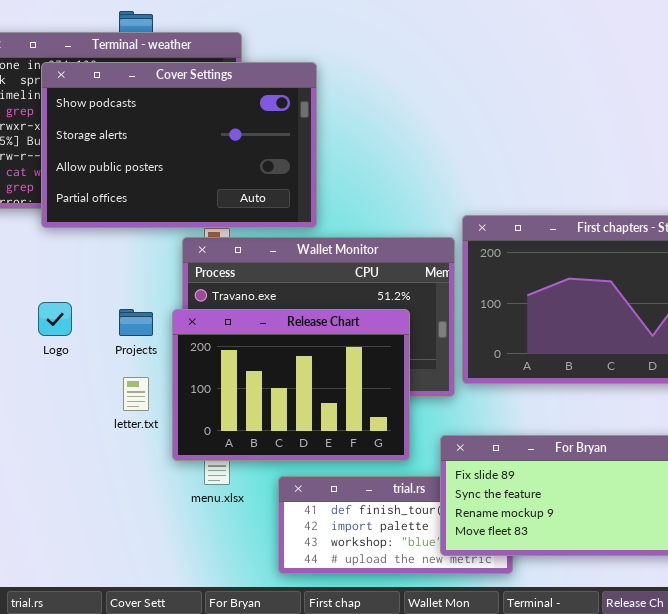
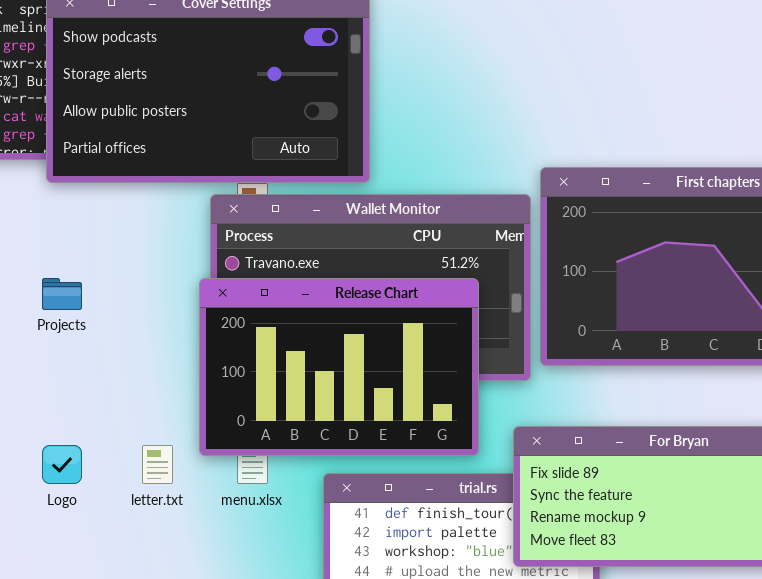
Logo: [38,302,72,336] -> [42,445,82,484], moved
Projects: [119,309,153,336] -> [42,278,82,310], moved
letter.txt: [123,377,149,411] -> [142,445,173,484], moved

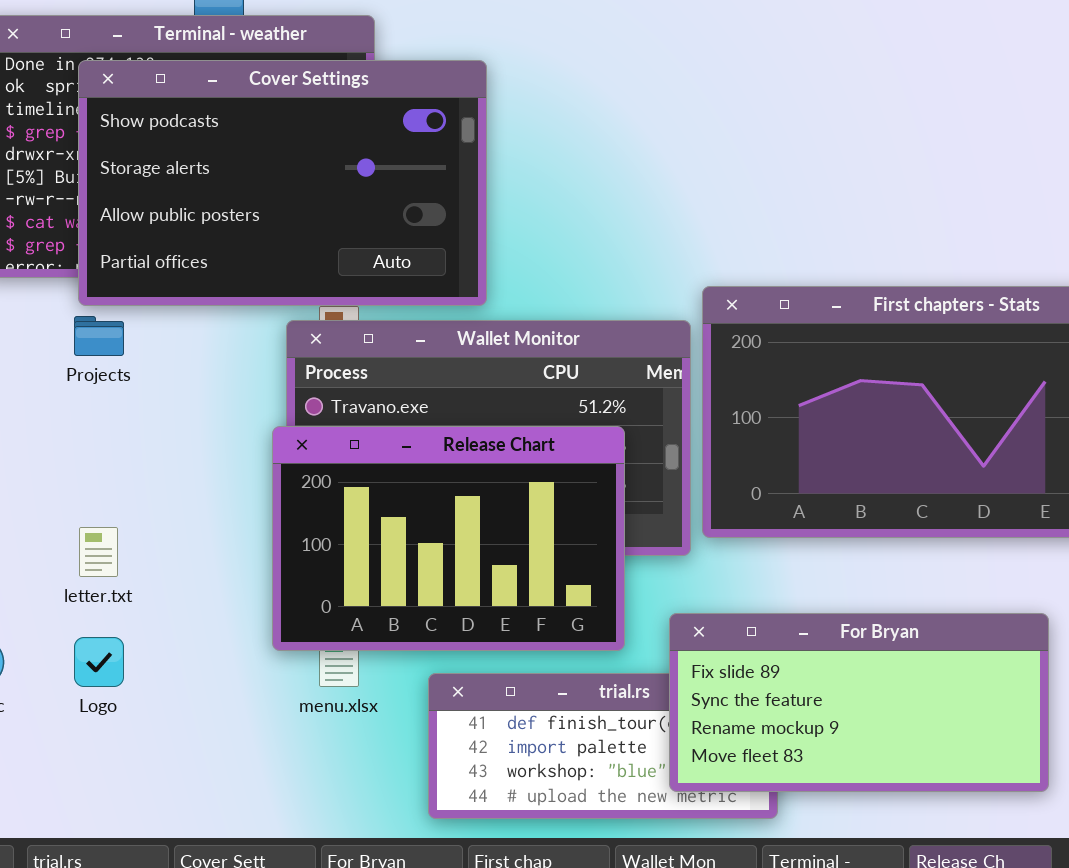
Projects: [42,278,82,310] -> [74,316,124,356], moved
letter.txt: [142,445,173,484] -> [79,527,118,577], moved

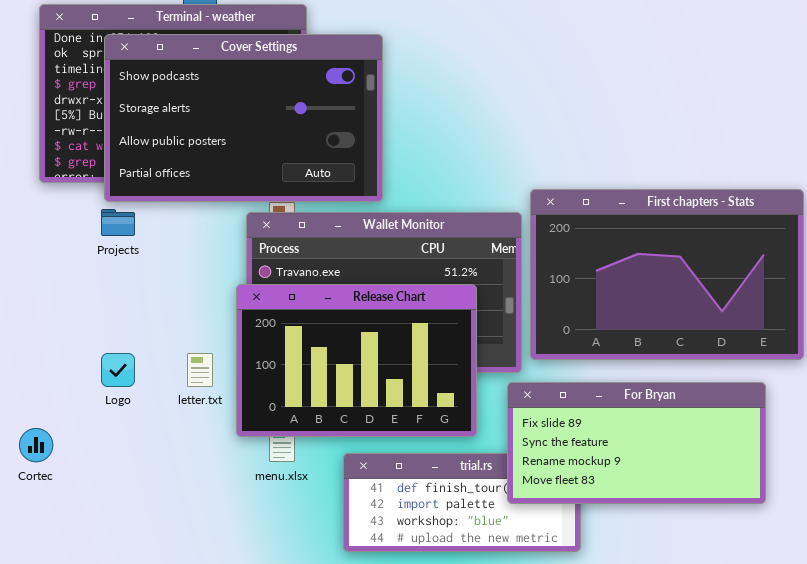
letter.txt: [79,527,118,577] -> [187,353,213,387], moved
For Bryan: [669,613,1049,792] -> [507,382,766,504], moved
Logo: [74,637,124,687] -> [101,353,135,387], moved

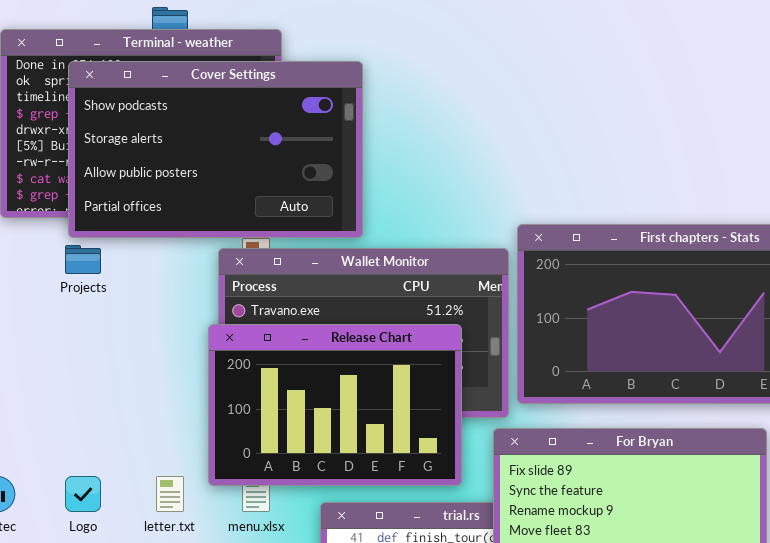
Logo: [101,353,135,387] -> [65,476,101,512], moved
letter.txt: [187,353,213,387] -> [156,476,184,512], moved

